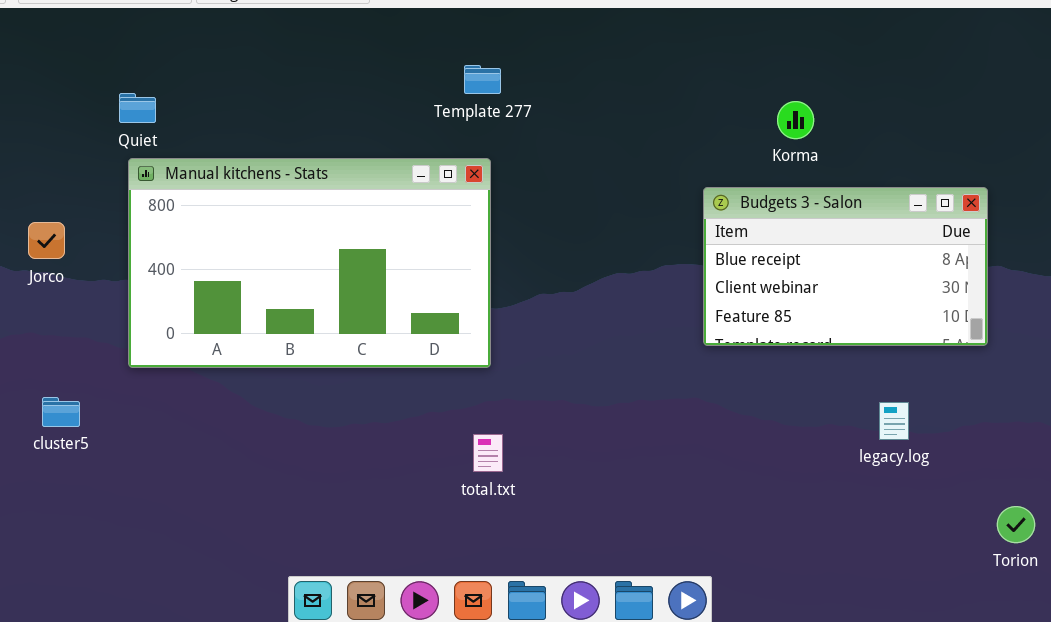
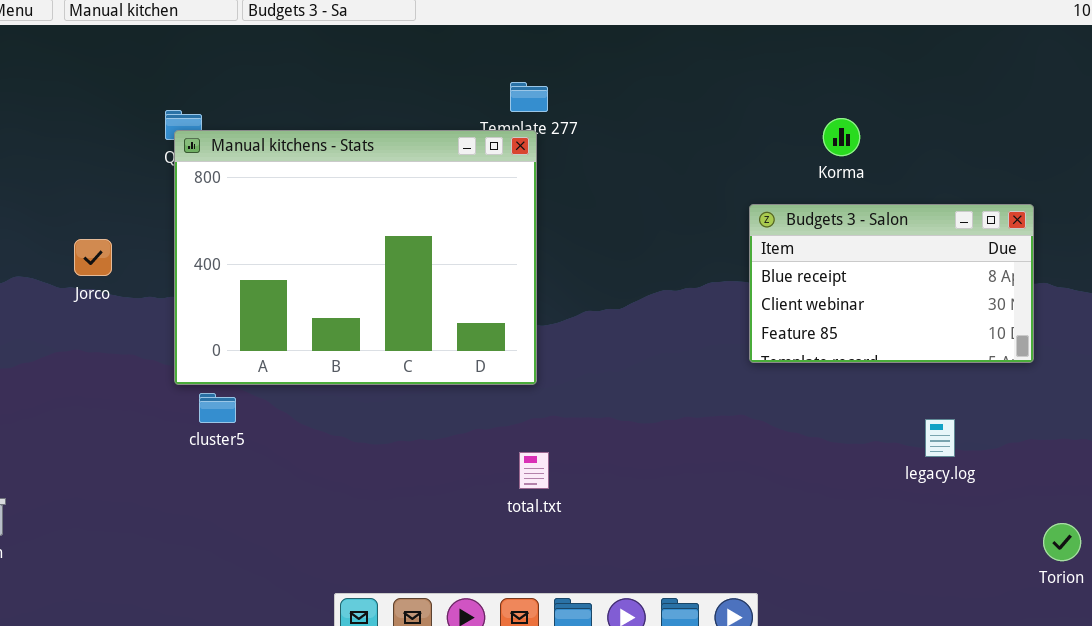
Manual kitchens - Stats: [128,158,491,368] -> [174,130,537,385], resized
cluster5: [42,397,80,427] -> [199,393,236,423], moved

